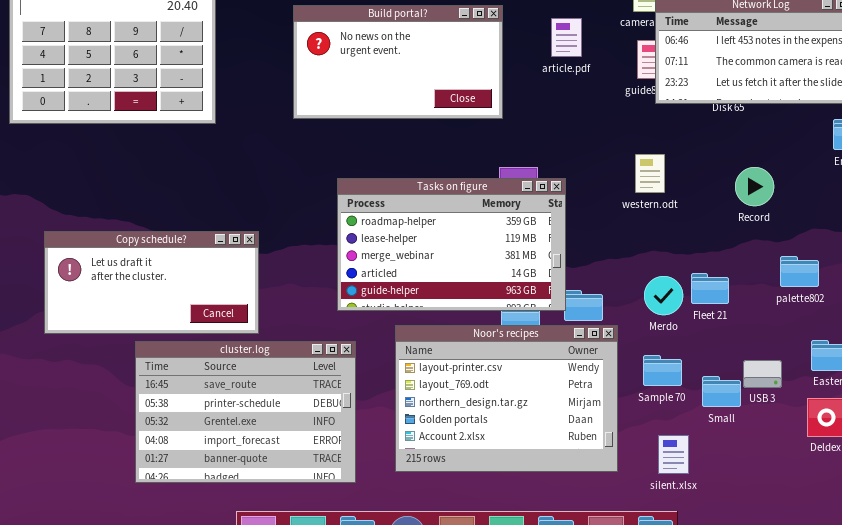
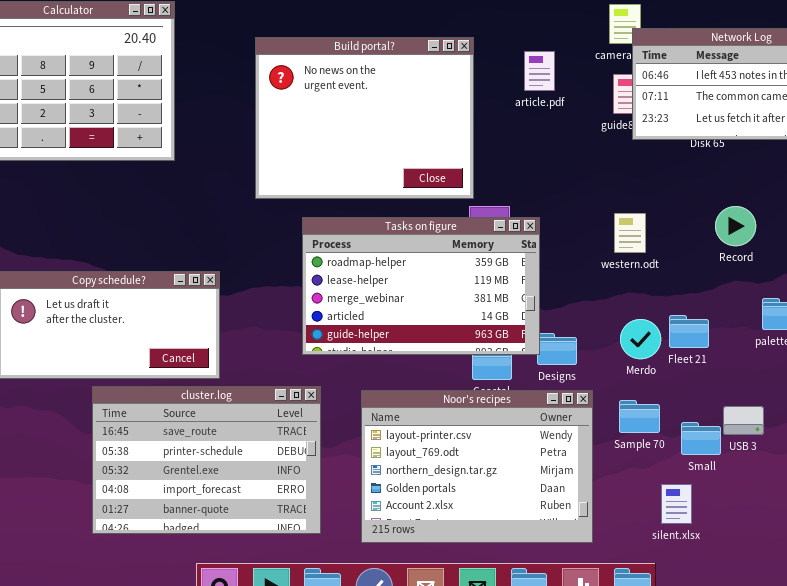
Build portal?: [293,5,503,119] -> [255,37,474,199], resized
western.odt: [635,154,665,193] -> [614,213,646,253], moved
Noor's recipes: [395,325,618,472] -> [361,390,593,543], moved
silent.xlsx: [658,435,689,474] -> [661,484,692,524], moved

